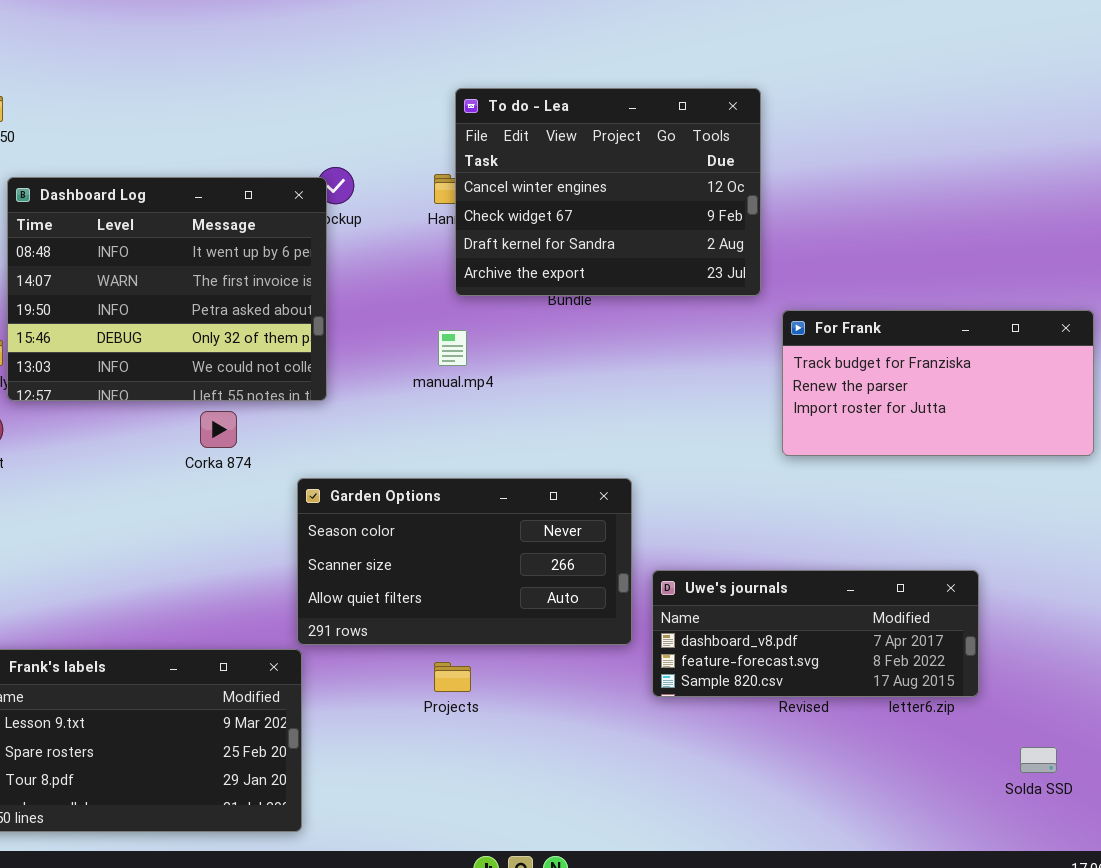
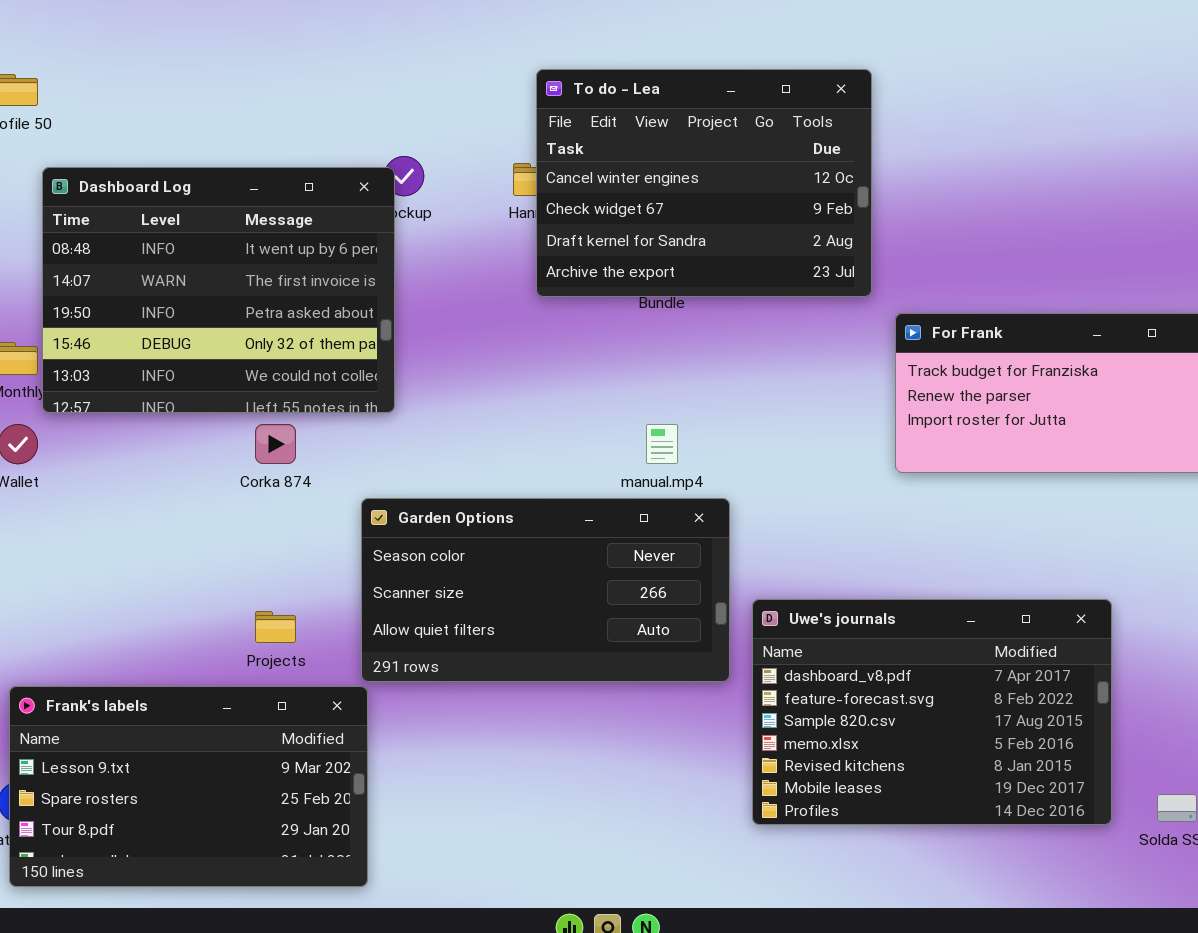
manual.mp4: [438,330,467,366] -> [646,424,678,464], moved
Uwe's journals: [652,570,979,697] -> [752,599,1112,825], resized
Projects: [434,662,471,692] -> [255,611,296,643], moved

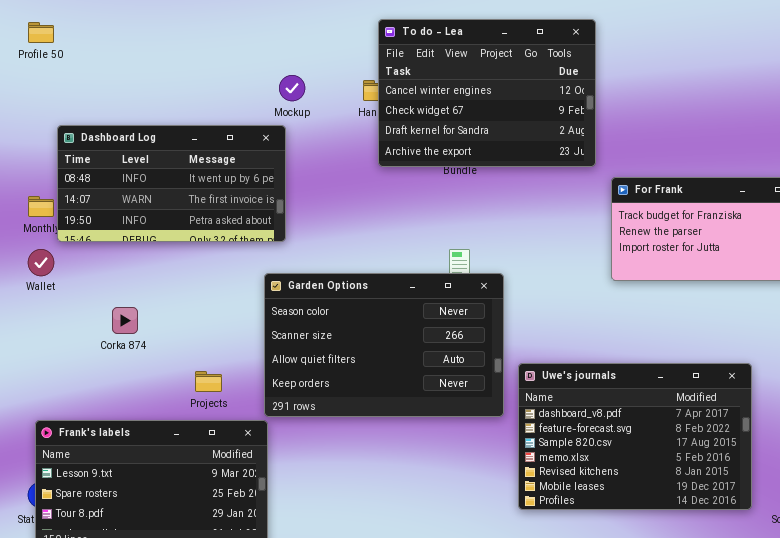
Dashboard Log: [42,167,395,413] -> [57,125,286,242], resized
Corka 874: [255,424,296,464] -> [112,307,138,334], moved
Garden Options: [361,498,730,682] -> [264,273,504,417], resized

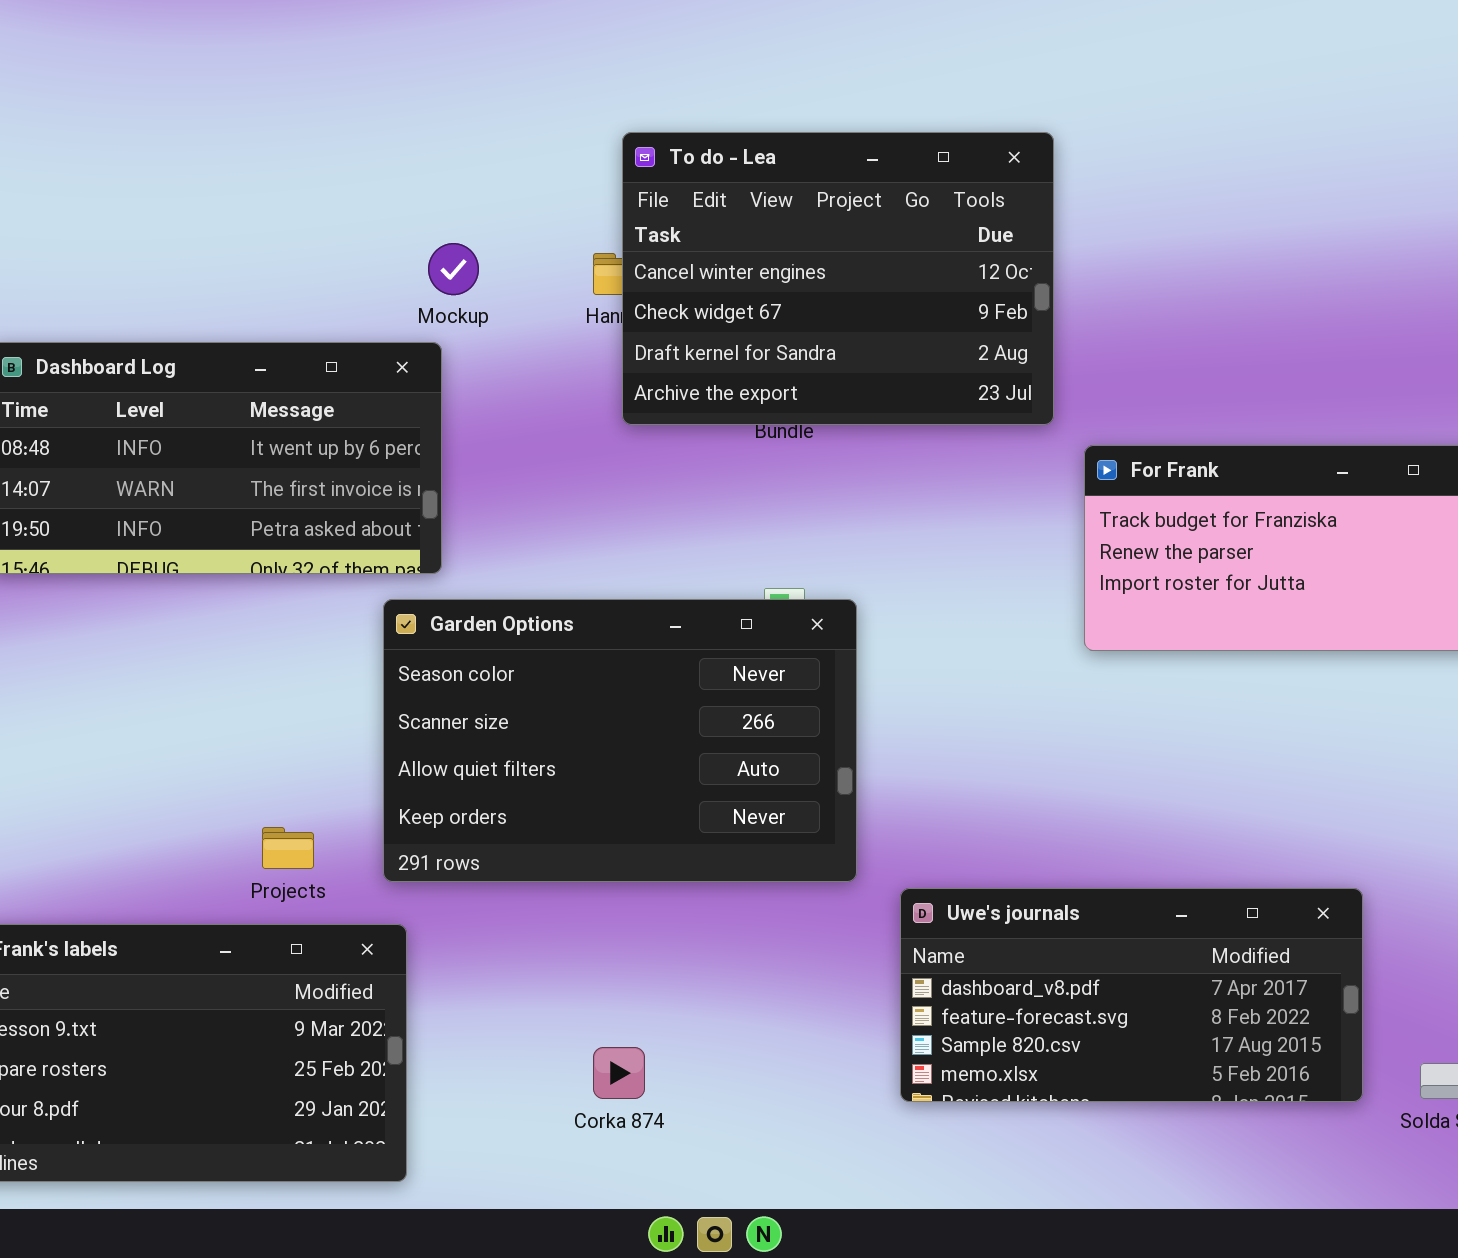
Garden Options: [264,273,504,417] -> [383,599,857,882], moved
Corka 874: [112,307,138,334] -> [593,1047,645,1099], moved
Uwe's journals: [518,363,752,510] -> [900,888,1363,1102], resized

